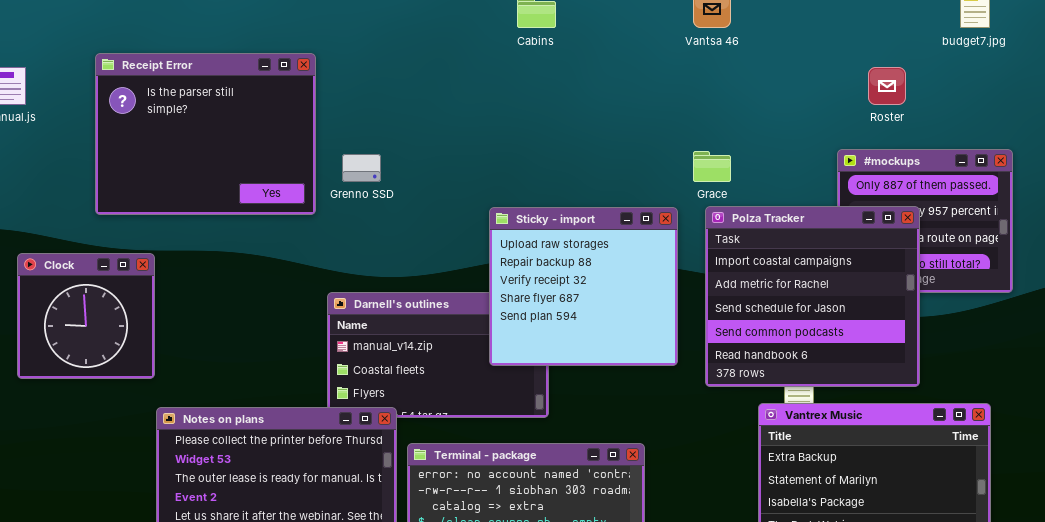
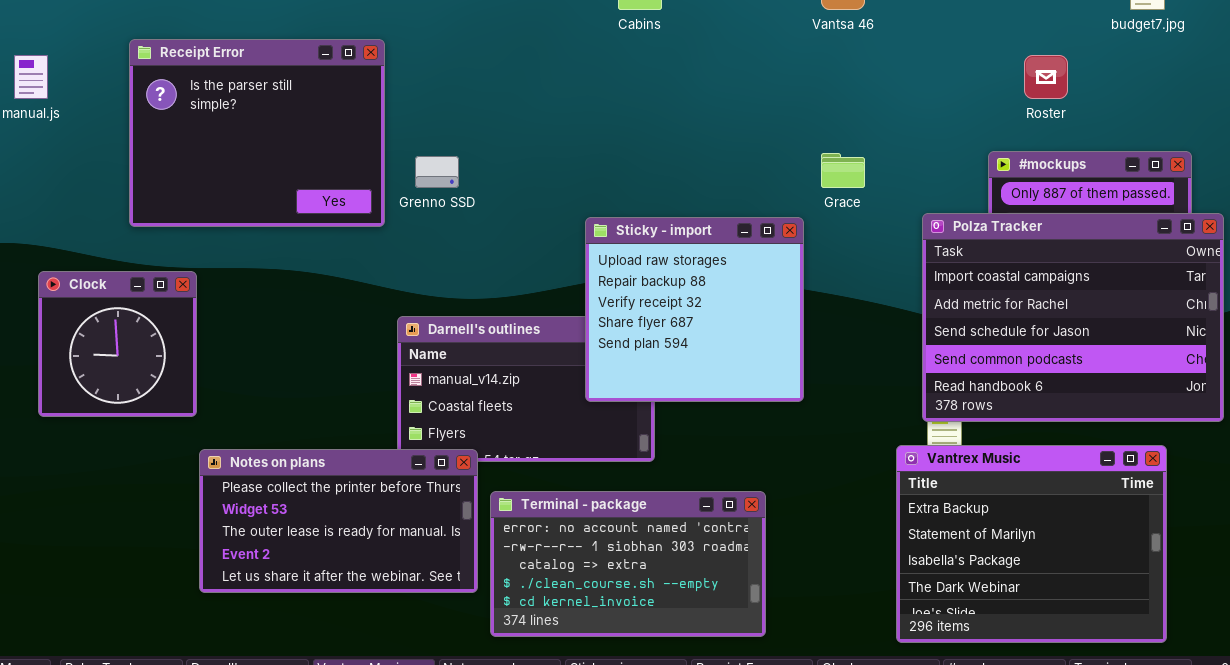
Polza Tracker: [705,206,920,387] -> [922,213,1224,422], moved, resized

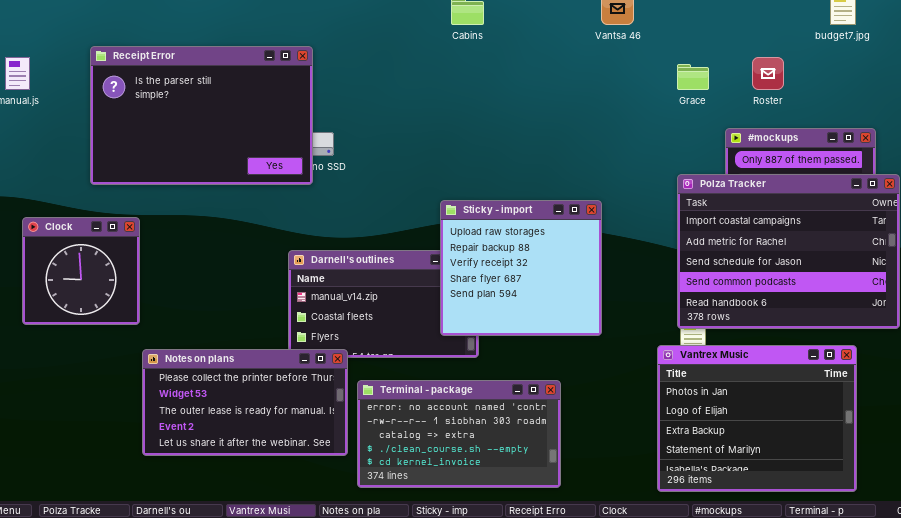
Receipt Error: [129,39,385,227] -> [90,46,313,185], resized
Grace: [821,153,865,188] -> [677,64,709,90], moved
Sticky - import: [585,217,804,402] -> [440,200,602,336], moved
Vantrex Music: [896,445,1167,643] -> [657,345,857,492], scrolled up 2 rows

